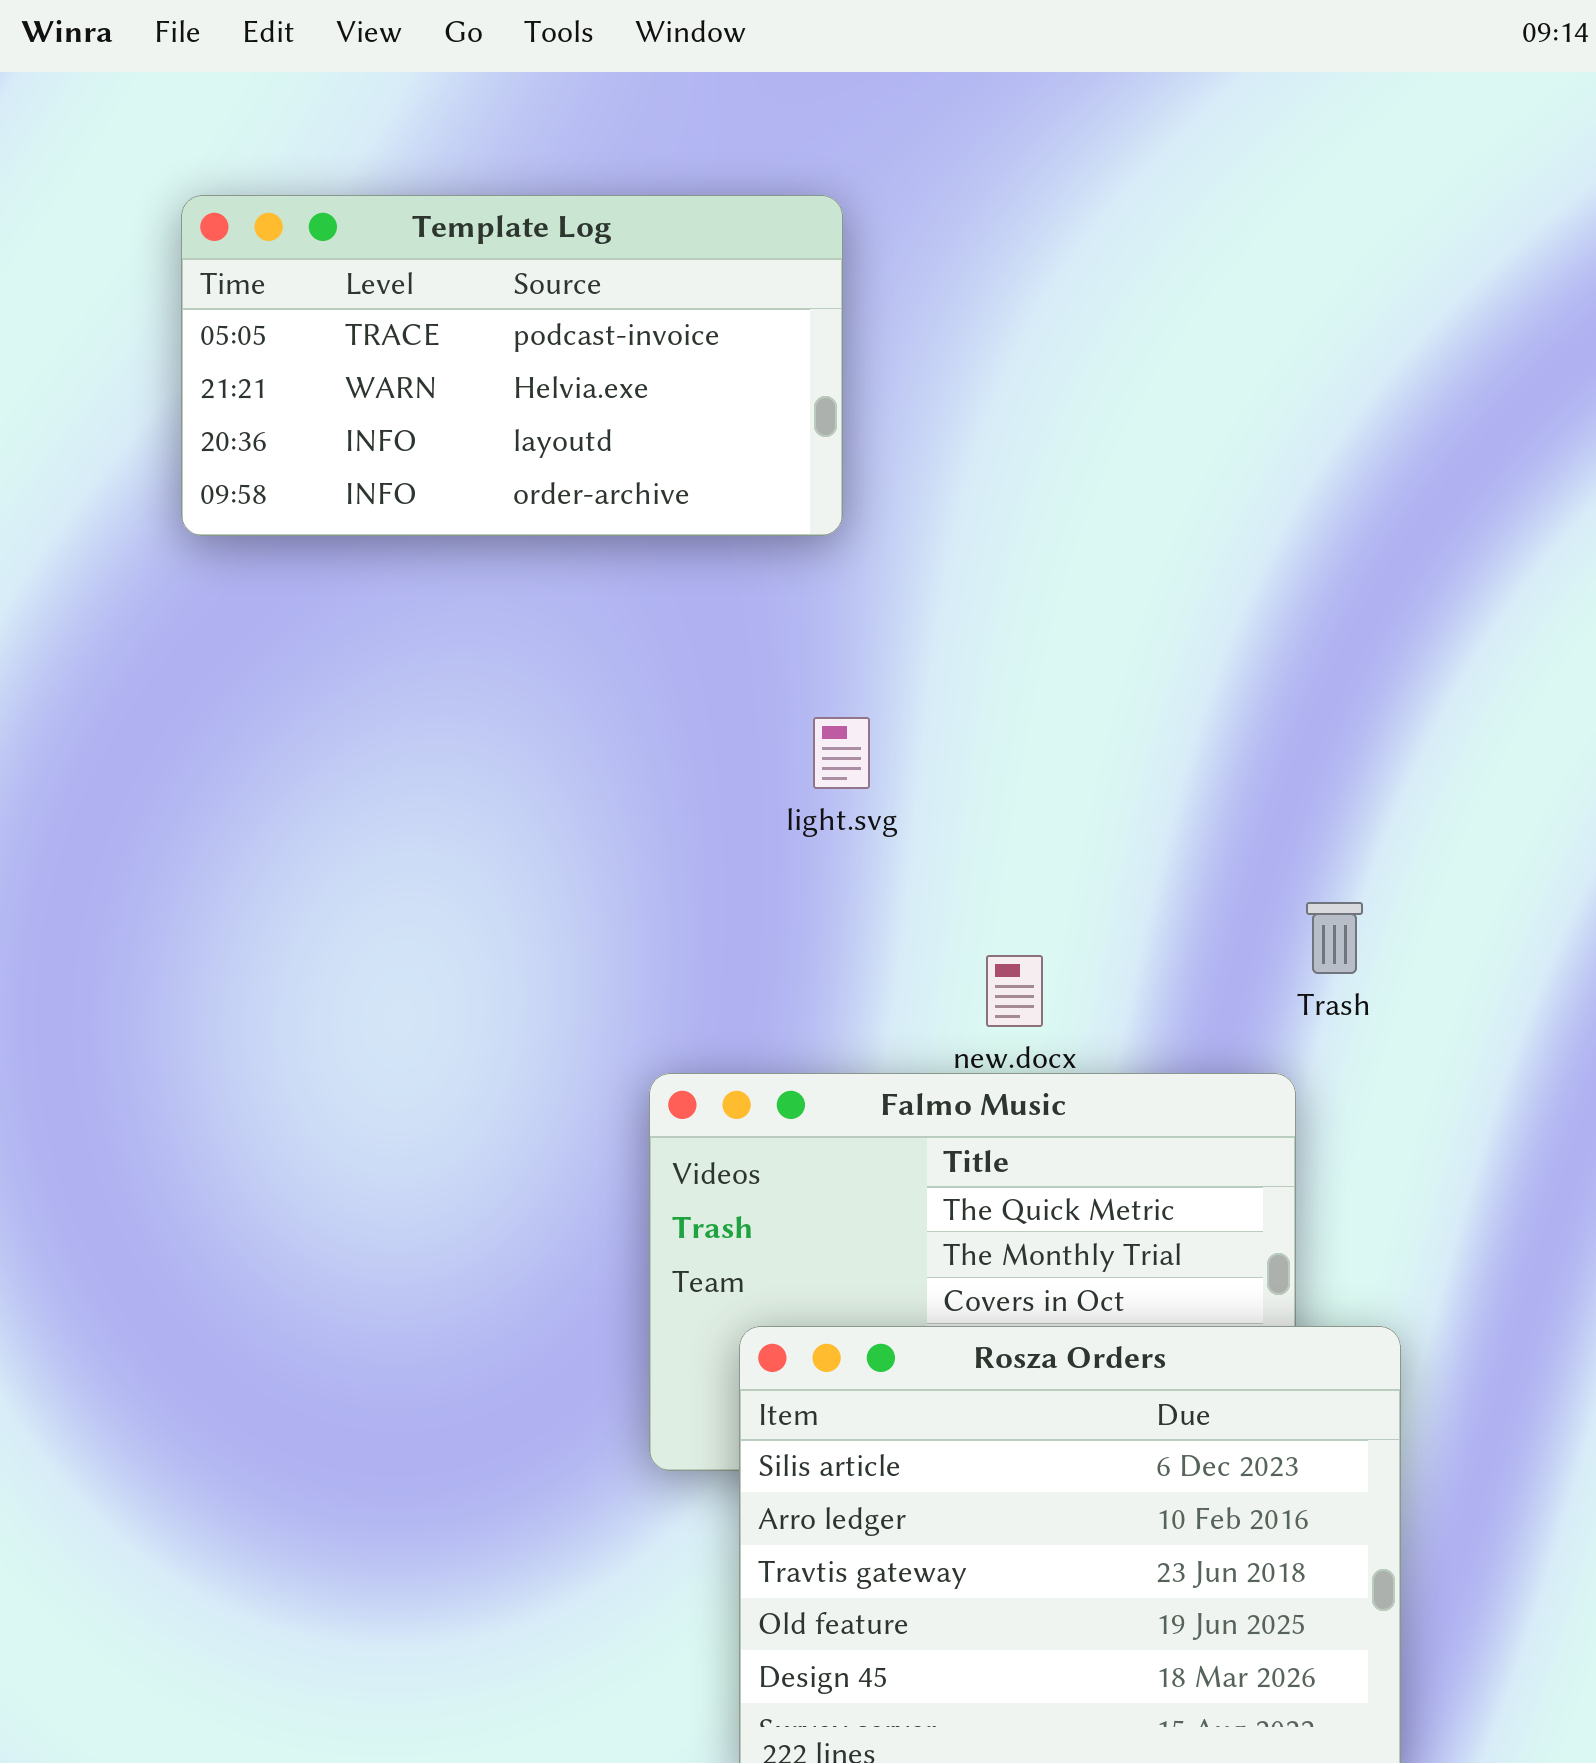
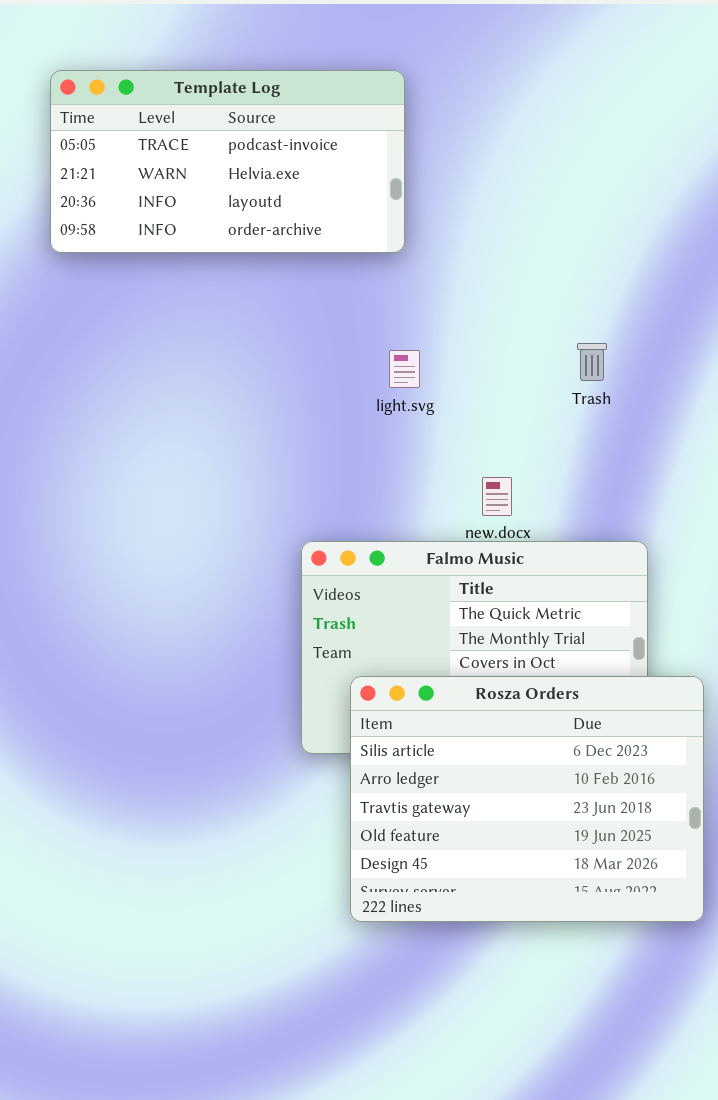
Trash: [1306,902,1363,974] -> [577,343,607,381], moved

